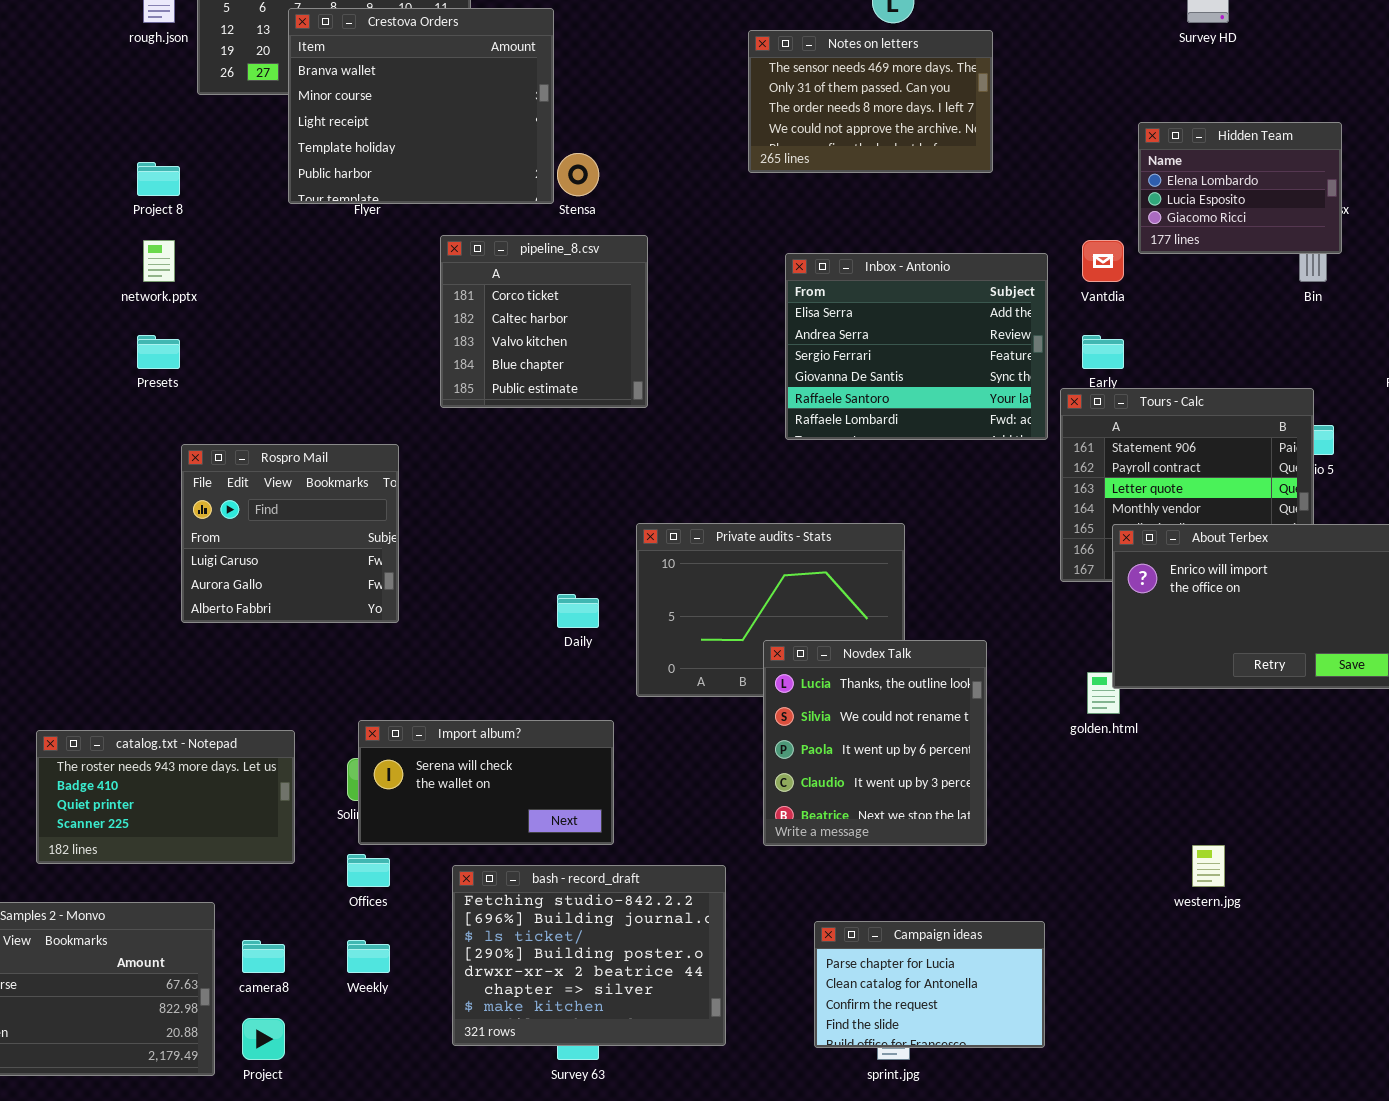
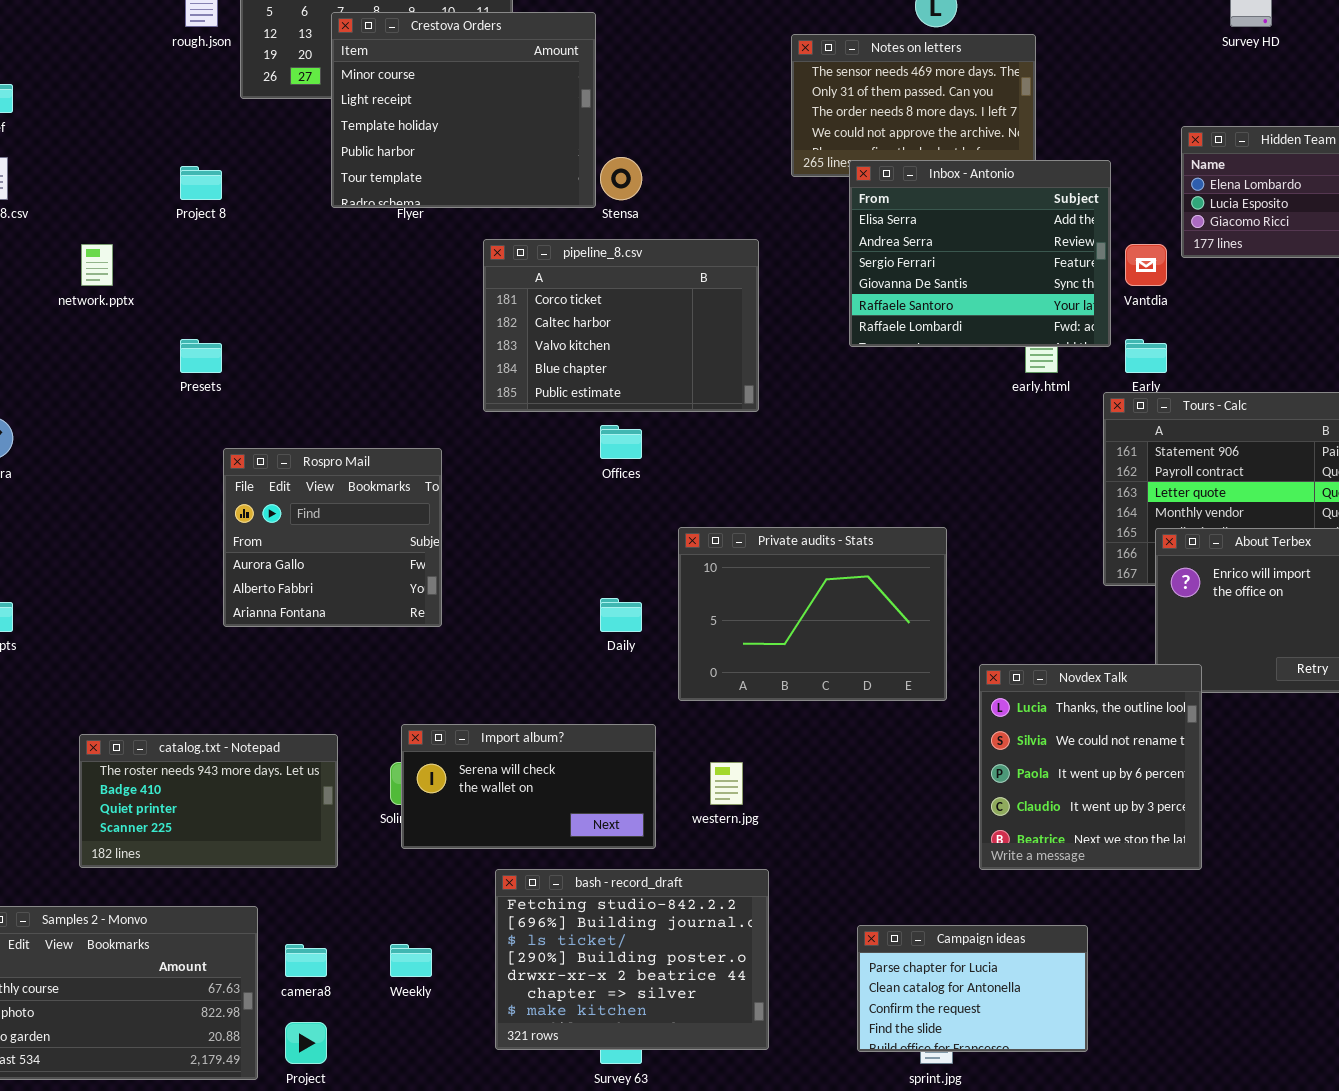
Crestova Orders: [288,8,554,204] -> [331,12,596,208], scrolled down 1 row
pipeline_8.csv: [440,235,648,408] -> [483,239,759,412], resized
network.pptx: [143,240,175,282] -> [81,244,113,286], moved
Inbox - Antonio: [785,253,1048,440] -> [849,160,1111,347], moved
Rospro Mail: [181,444,399,623] -> [223,448,442,627], scrolled down 1 row
Novdex Talk: [763,640,987,846] -> [979,664,1202,870], moved
western.jpg: [1192,845,1225,887] -> [710,762,743,805], moved
Offices: [347,854,390,887] -> [600,425,642,459], moved

